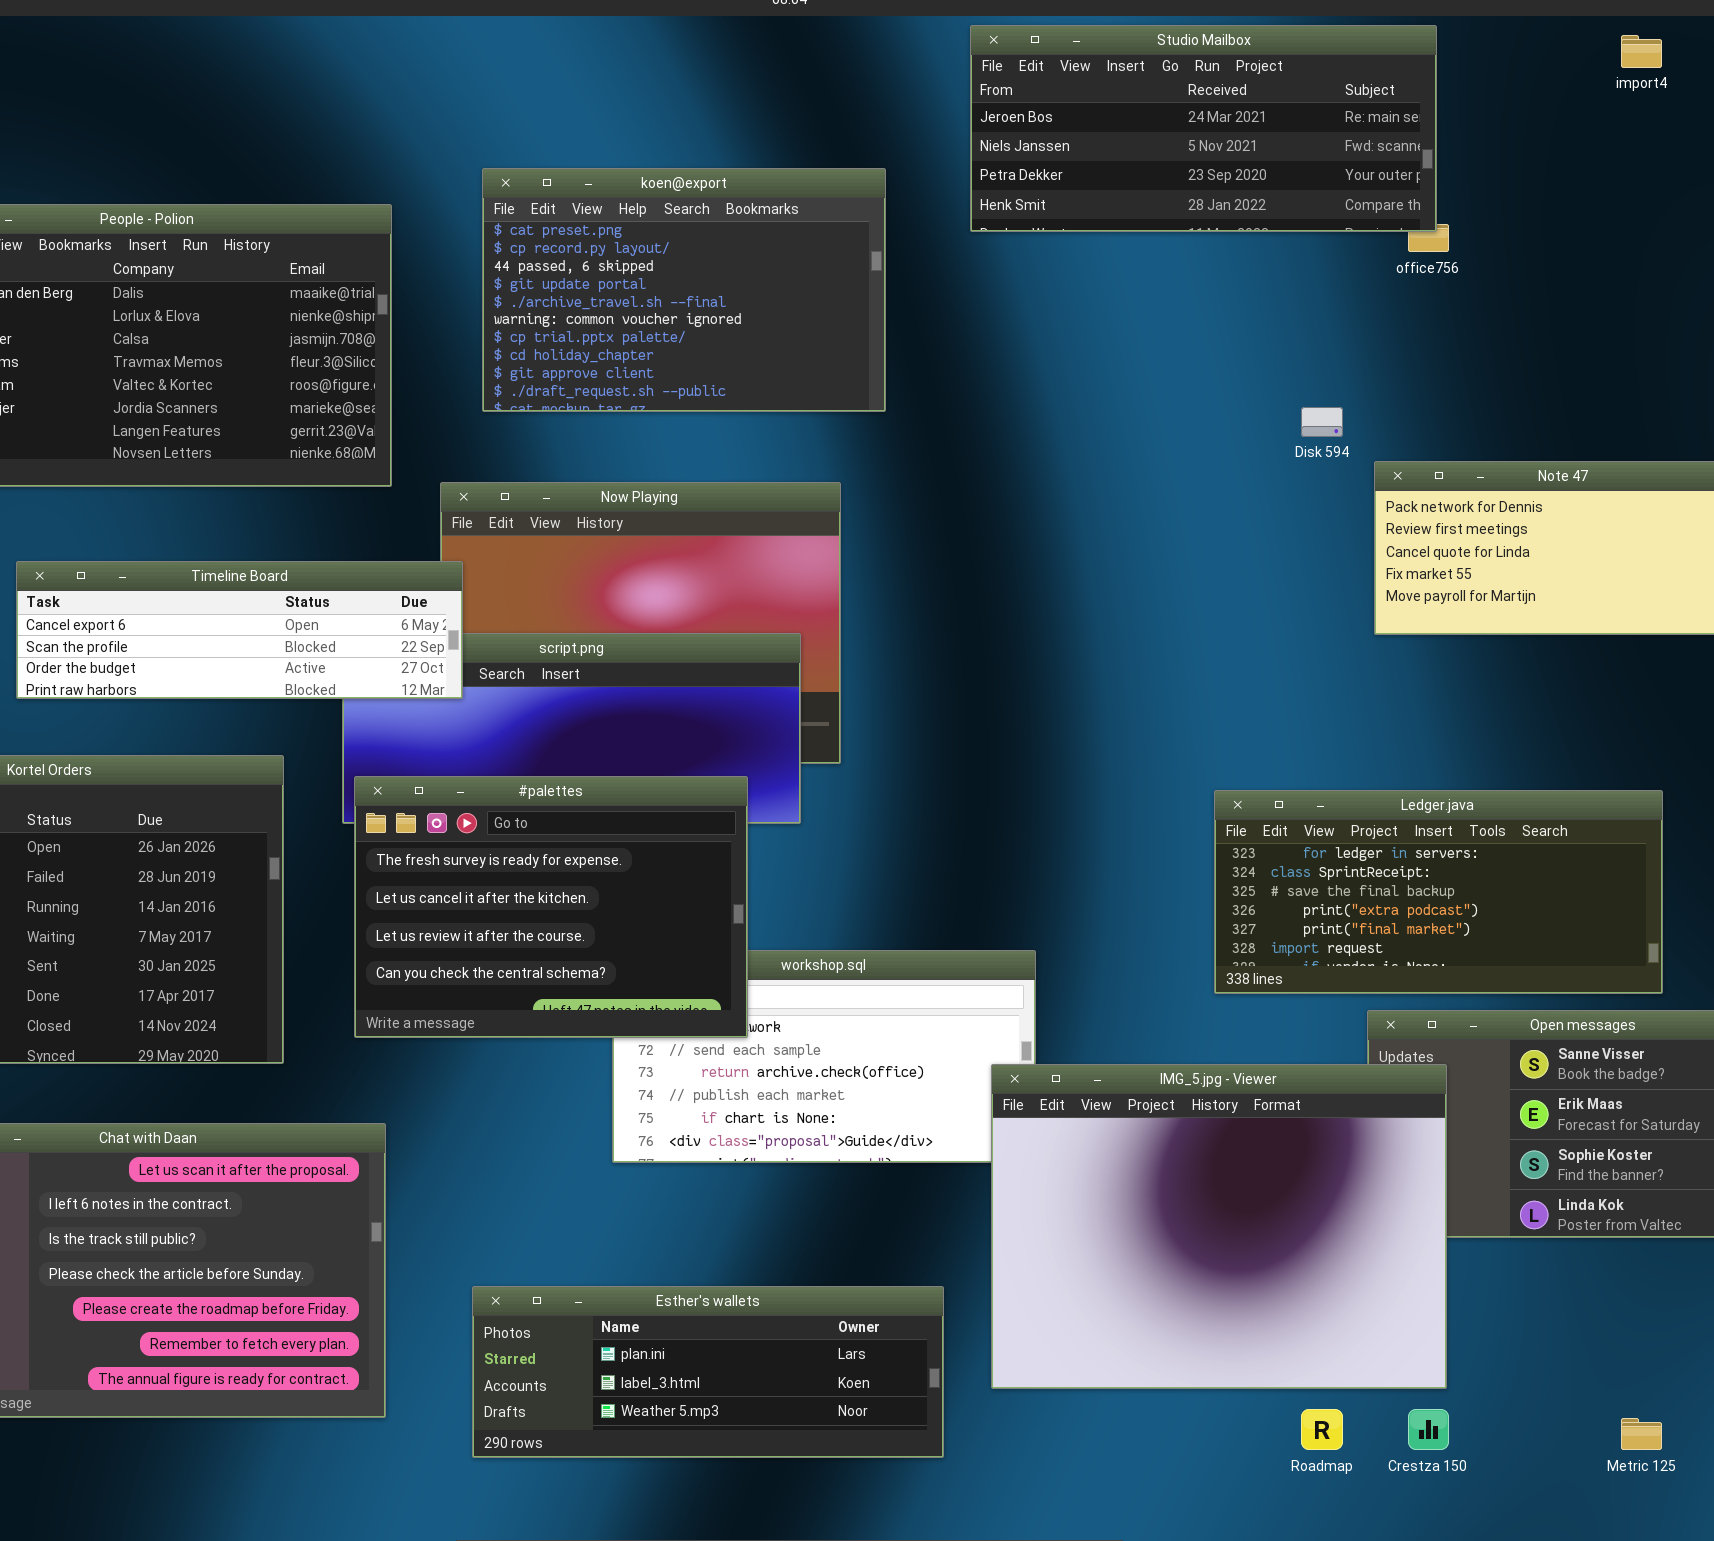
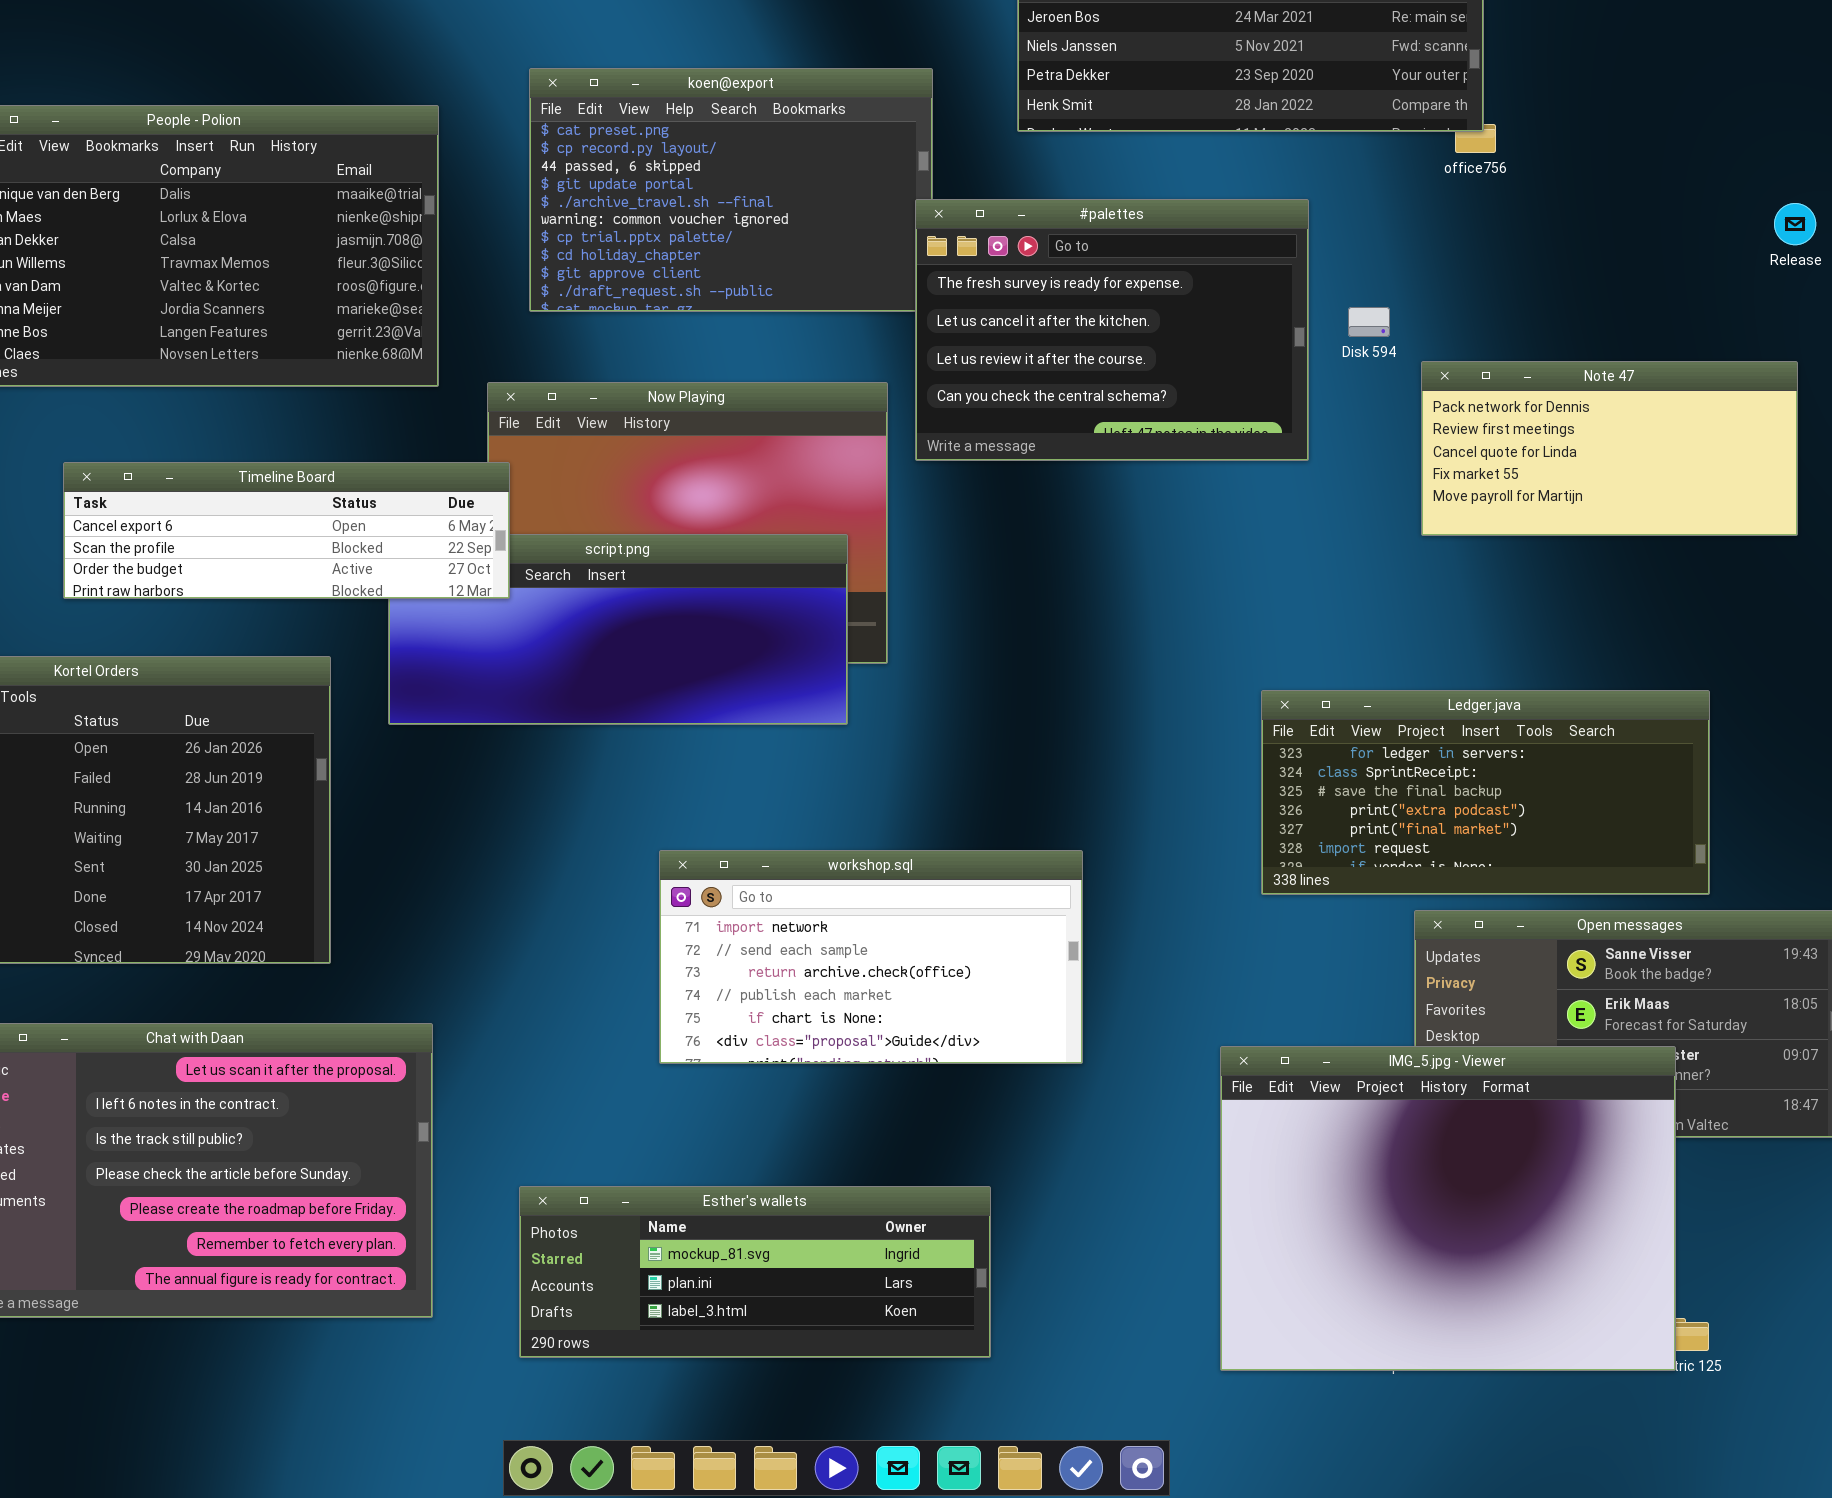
#palettes: [354,776,748,1038] -> [915,199,1309,461], moved
IMG_5.jpg - Viewer: [991,1064,1447,1389] -> [1220,1046,1676,1371], moved
Esther's wallets: [472,1286,944,1458] -> [519,1186,991,1358], scrolled up 1 row

